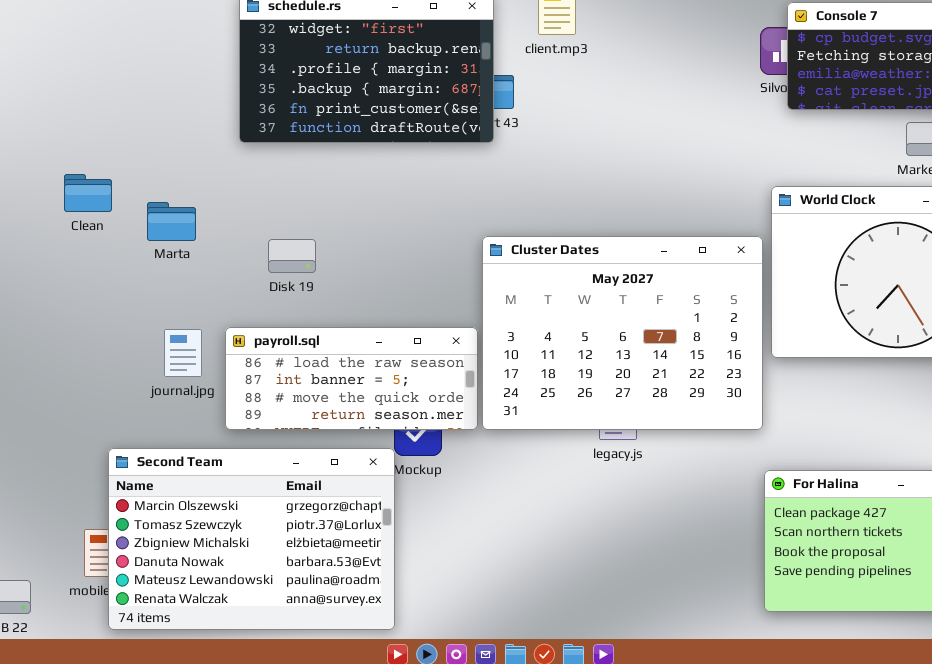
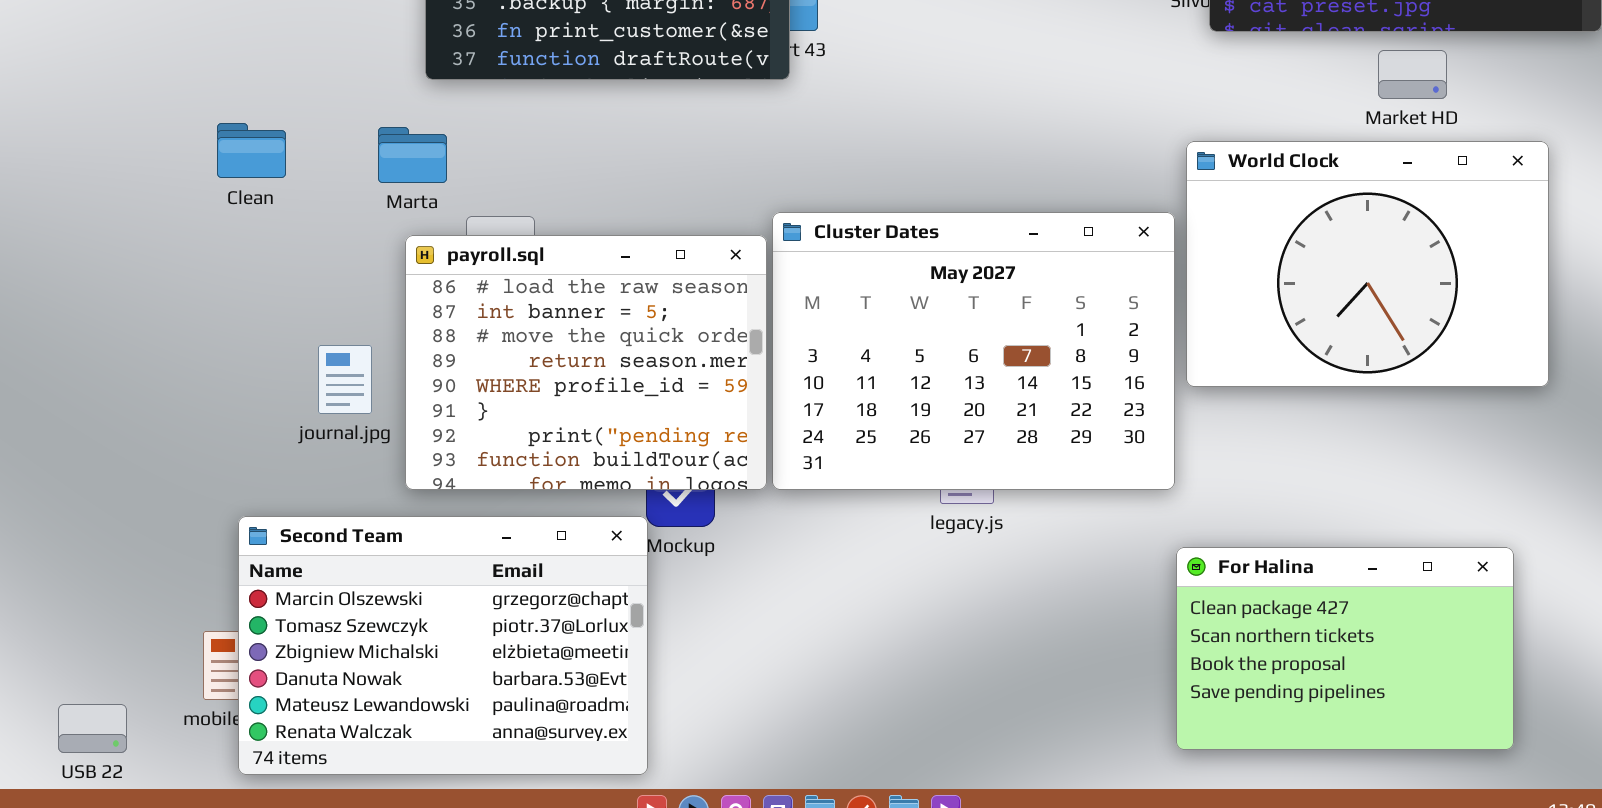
Clean: [64,174,112,212] -> [217,123,286,178], moved
Marta: [147,202,196,241] -> [378,127,447,183], moved
payroll.sql: [225,327,478,430] -> [405,235,767,490], resized

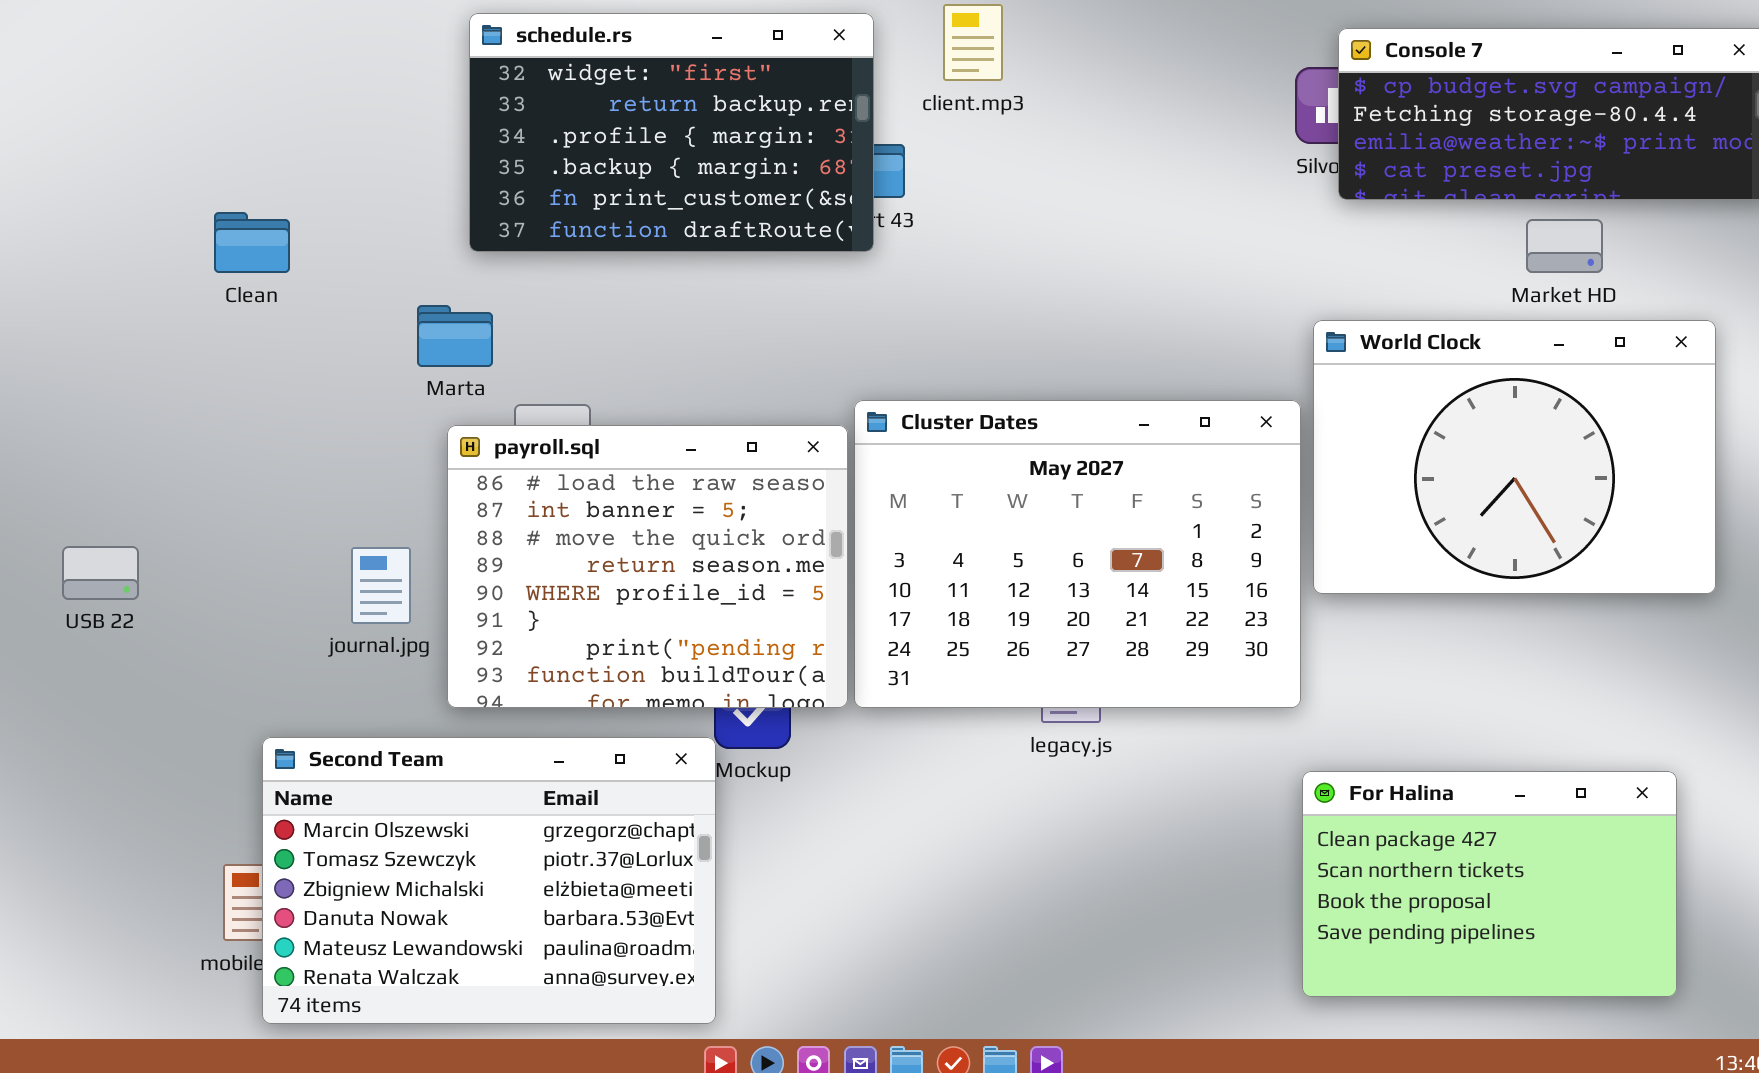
Clean: [217,123,286,178] -> [214,212,290,273], moved
USB 22: [58,704,127,753] -> [62,546,139,600], moved

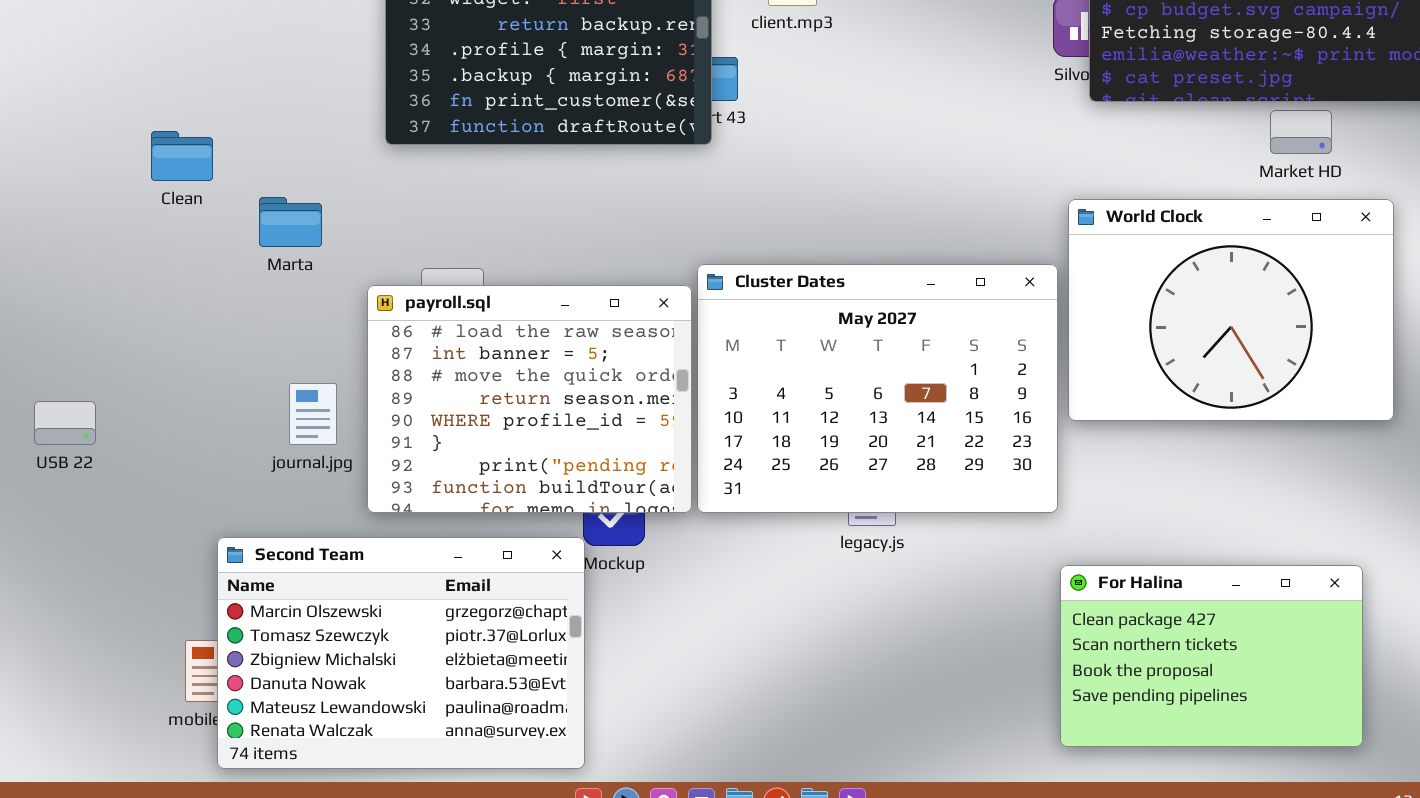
Clean: [214,212,290,273] -> [151,131,213,181], moved
Market HD: [1526,219,1603,273] -> [1270,110,1332,154], moved
Marta: [417,305,493,367] -> [259,197,322,247], moved
USB 22: [62,546,139,600] -> [34,401,96,445], moved

